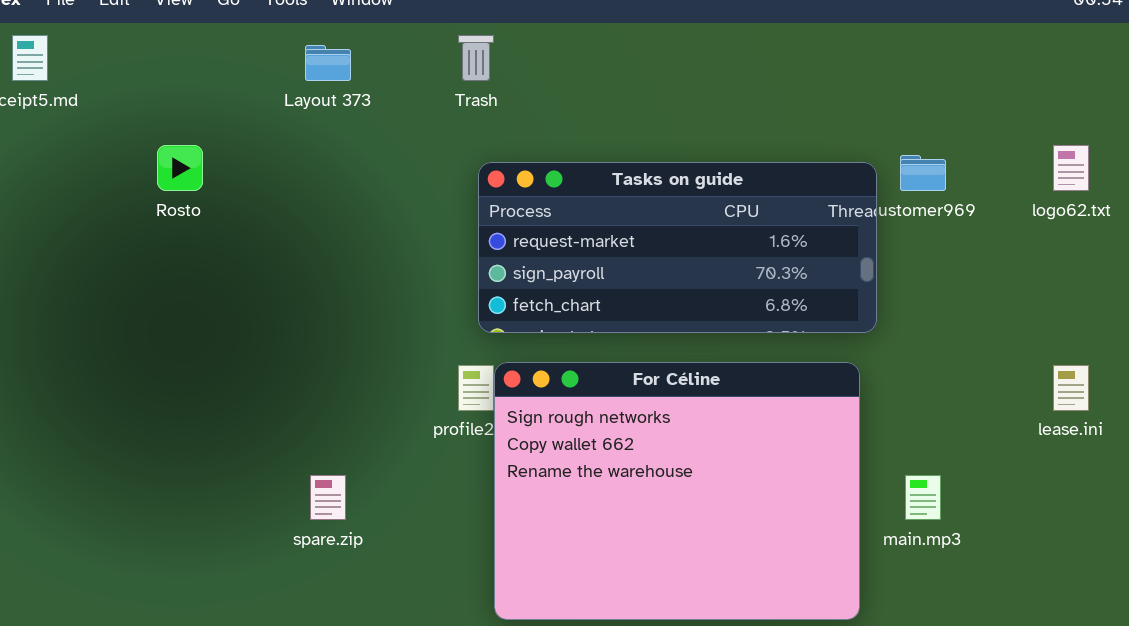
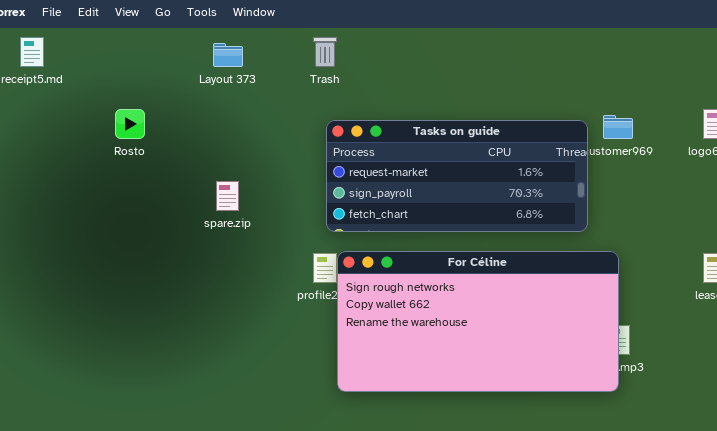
For Céline: [494,362,860,620] -> [337,251,619,392], resized
spare.zip: [310,475,346,520] -> [216,181,239,211], moved

